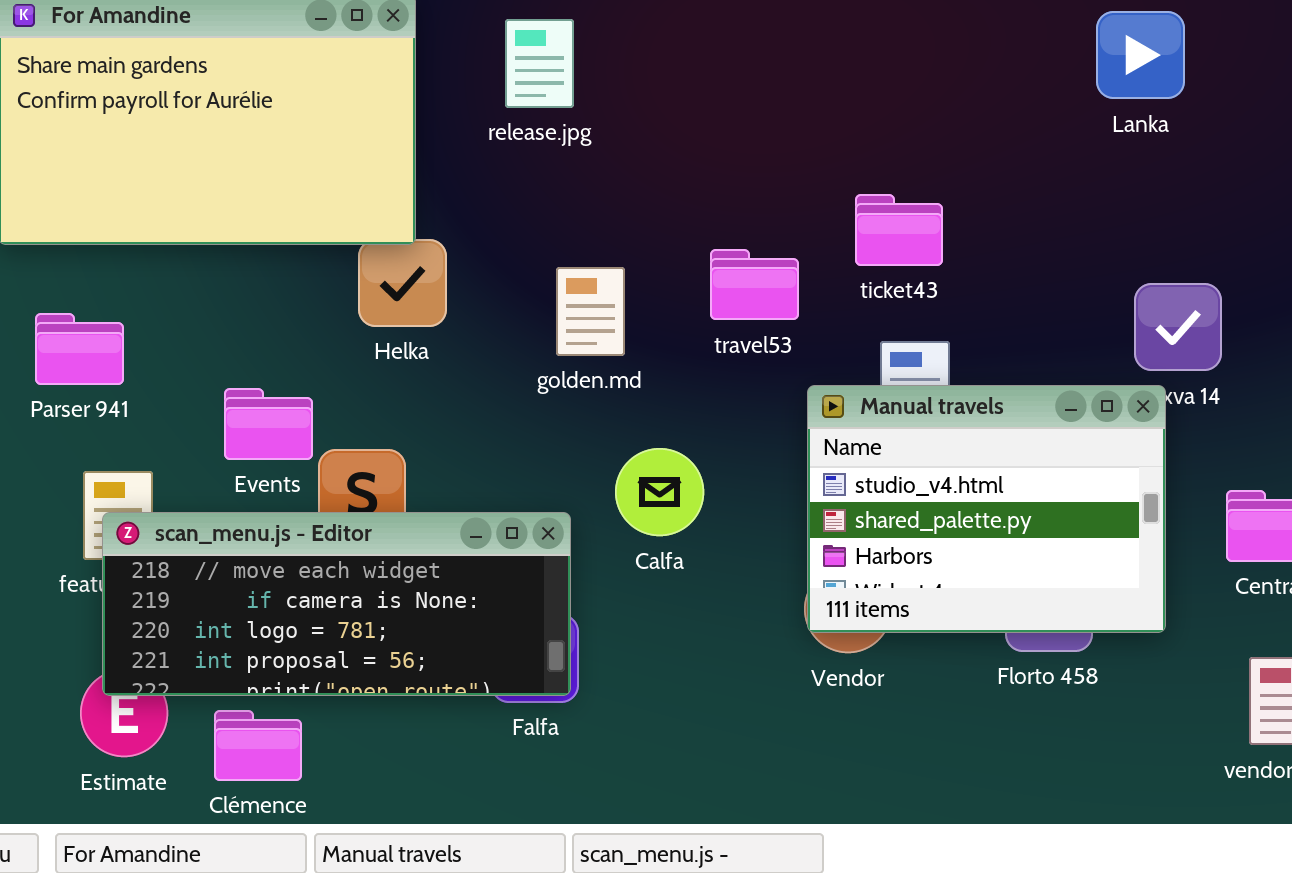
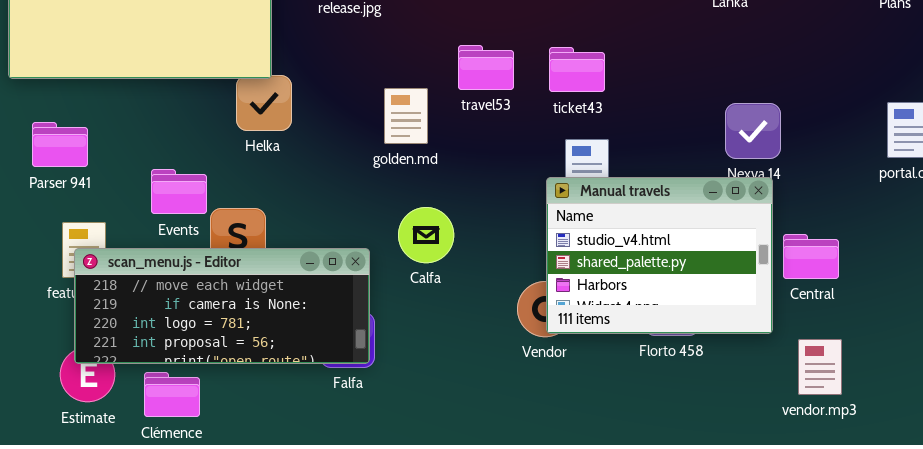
travel53: [710,249,799,320] -> [458,45,514,90], moved
golden.md: [556,267,625,356] -> [384,88,428,144], moved
Manual travels: [807,385,1166,633] -> [546,177,773,334], moved

